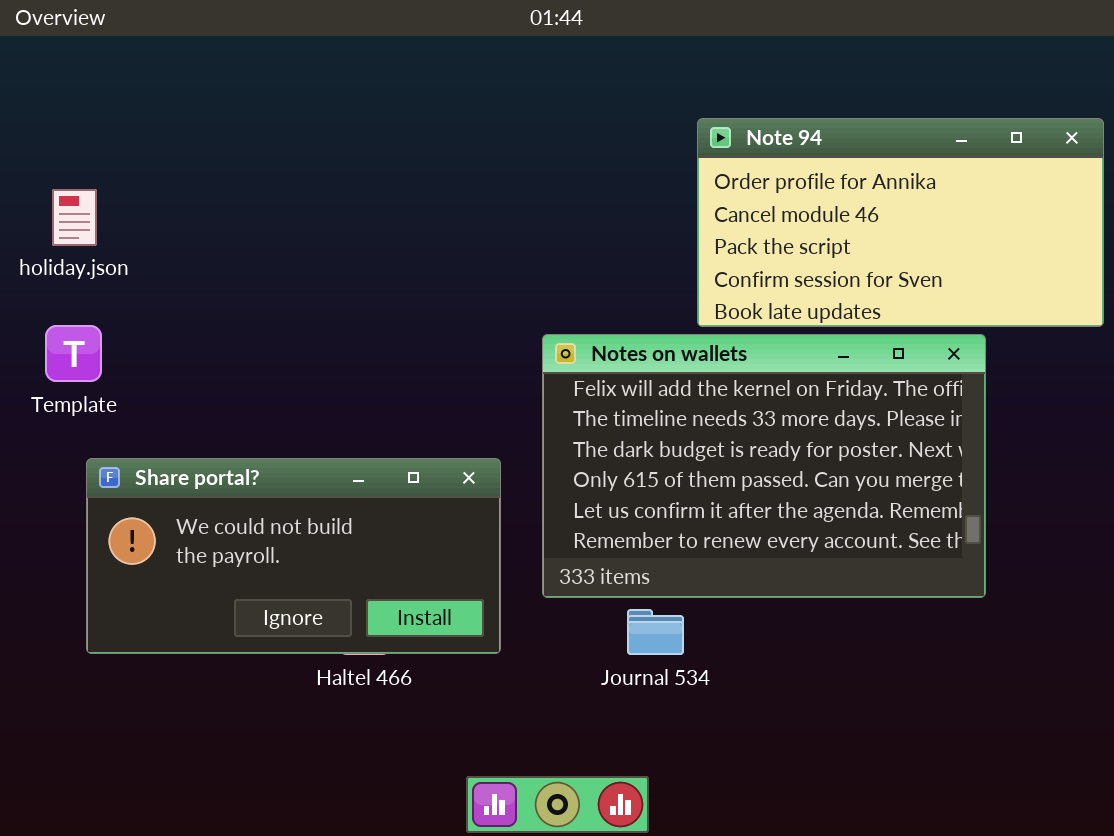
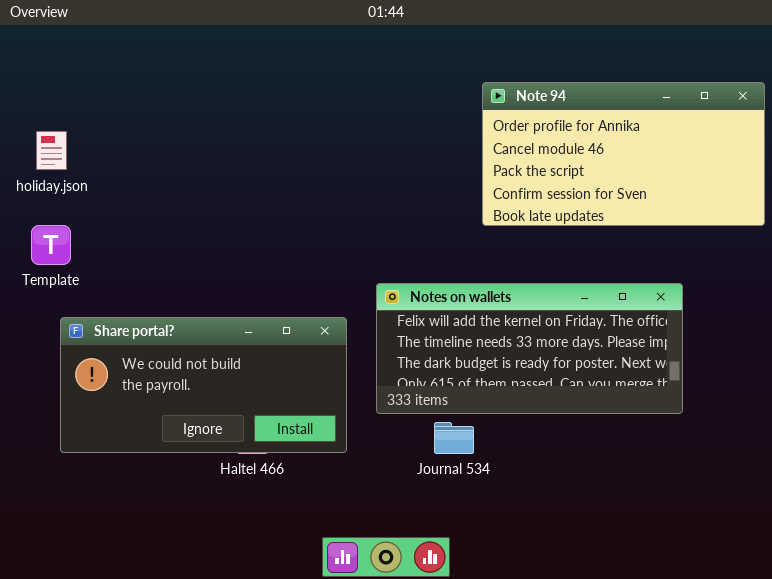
Notes on wallets: [542,334,986,598] -> [376,283,683,414], resized

